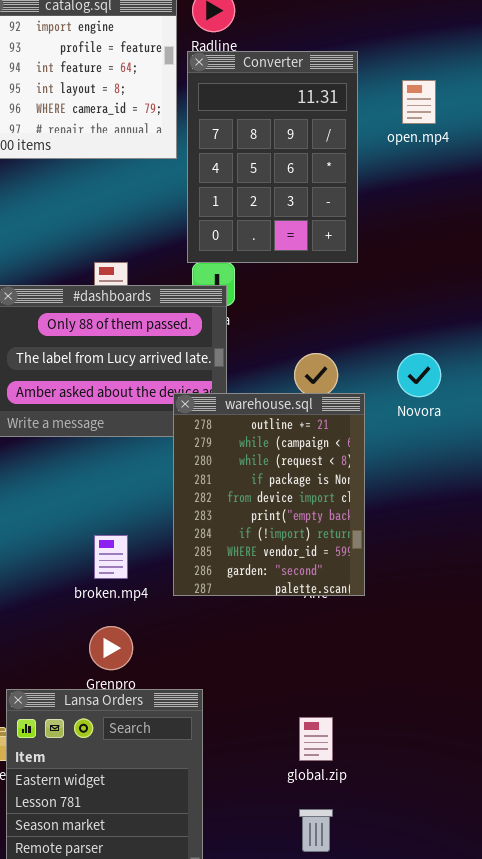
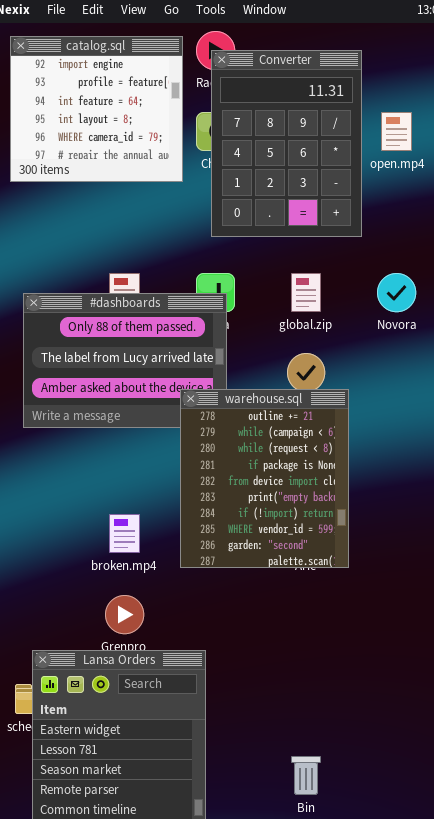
Converter: [187,51,358,263] -> [211,50,362,237], moved
Novora: [397,353,441,397] -> [377,273,416,312], moved
global.zip: [299,717,333,761] -> [291,273,321,312], moved

